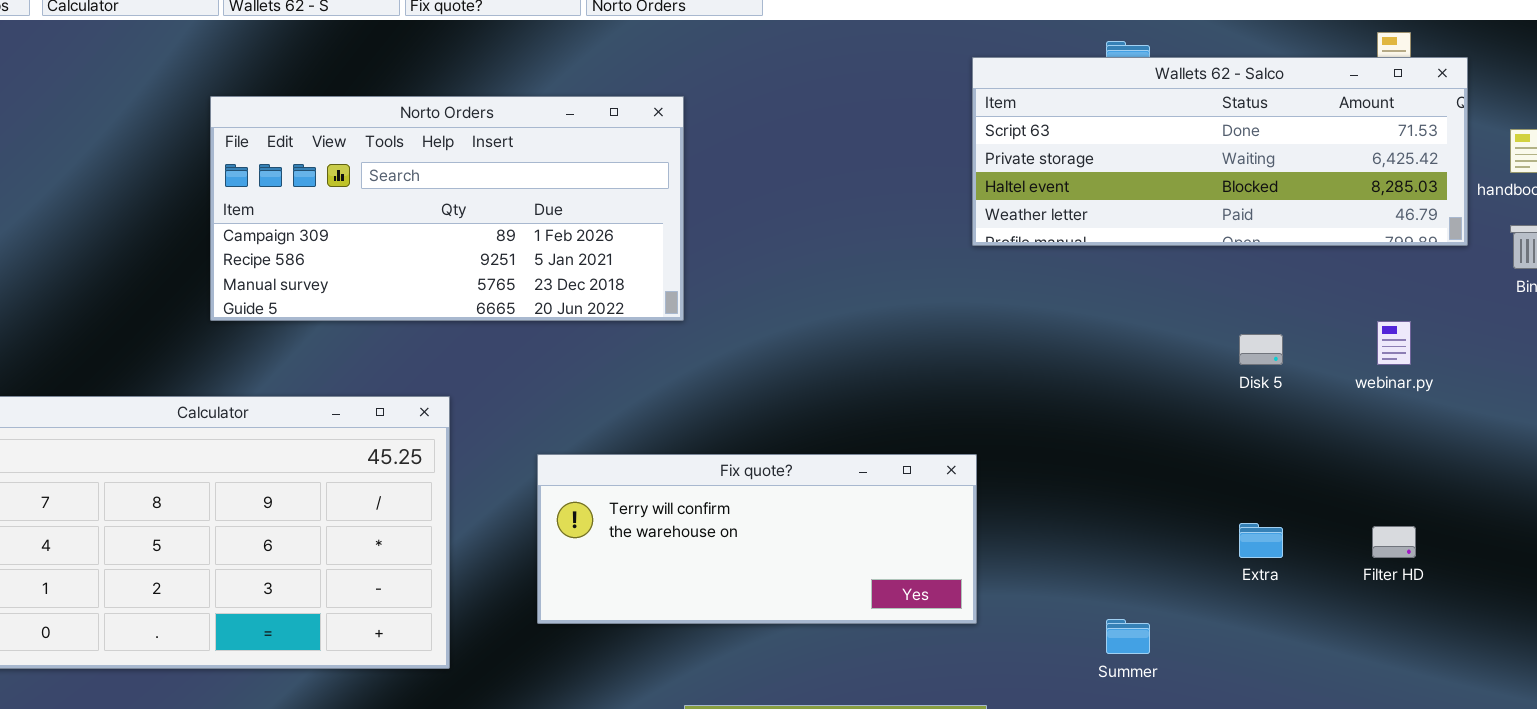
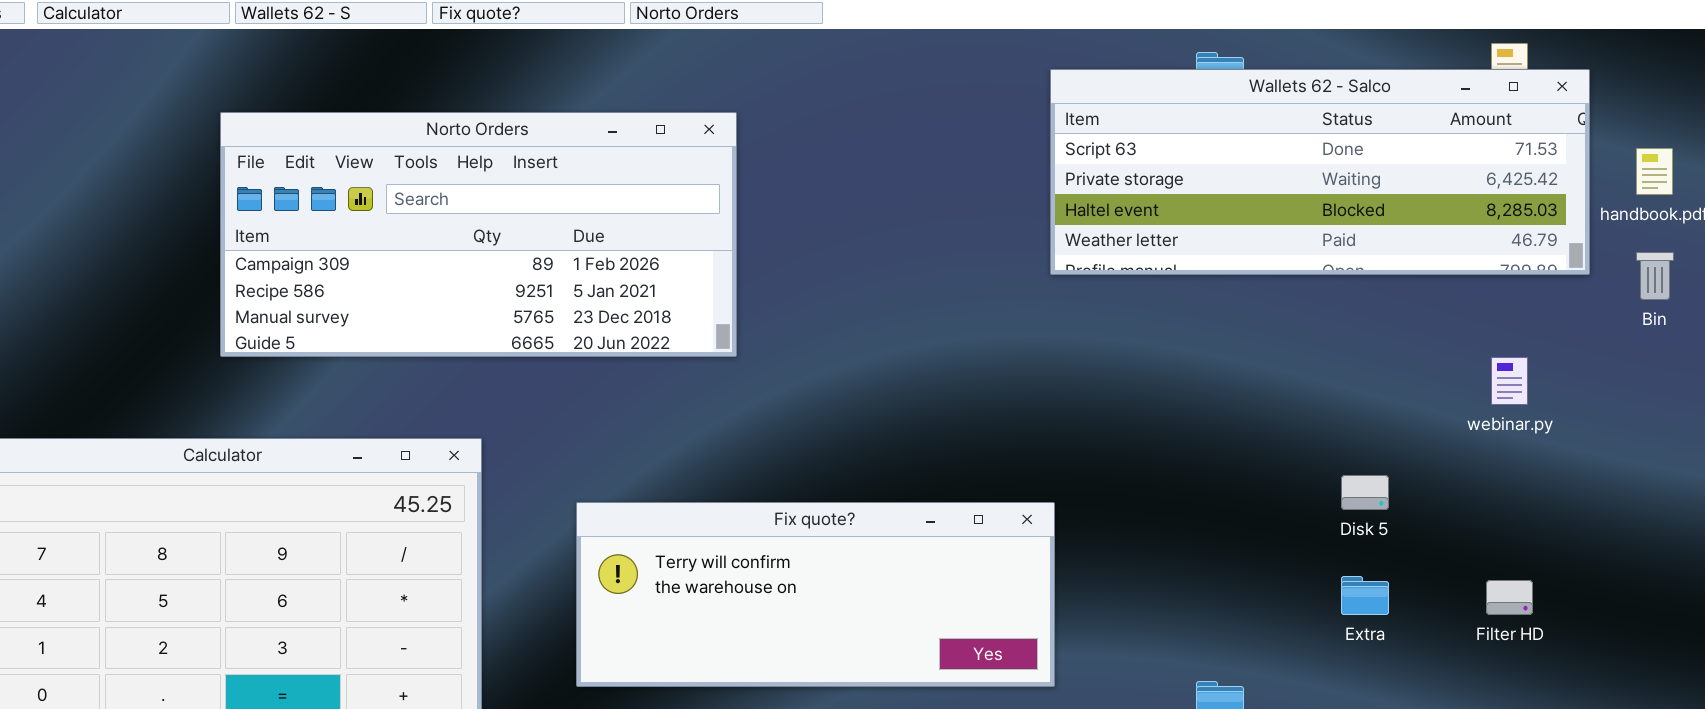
Disk 5: [1239,334,1283,365] -> [1341,475,1389,510], moved

